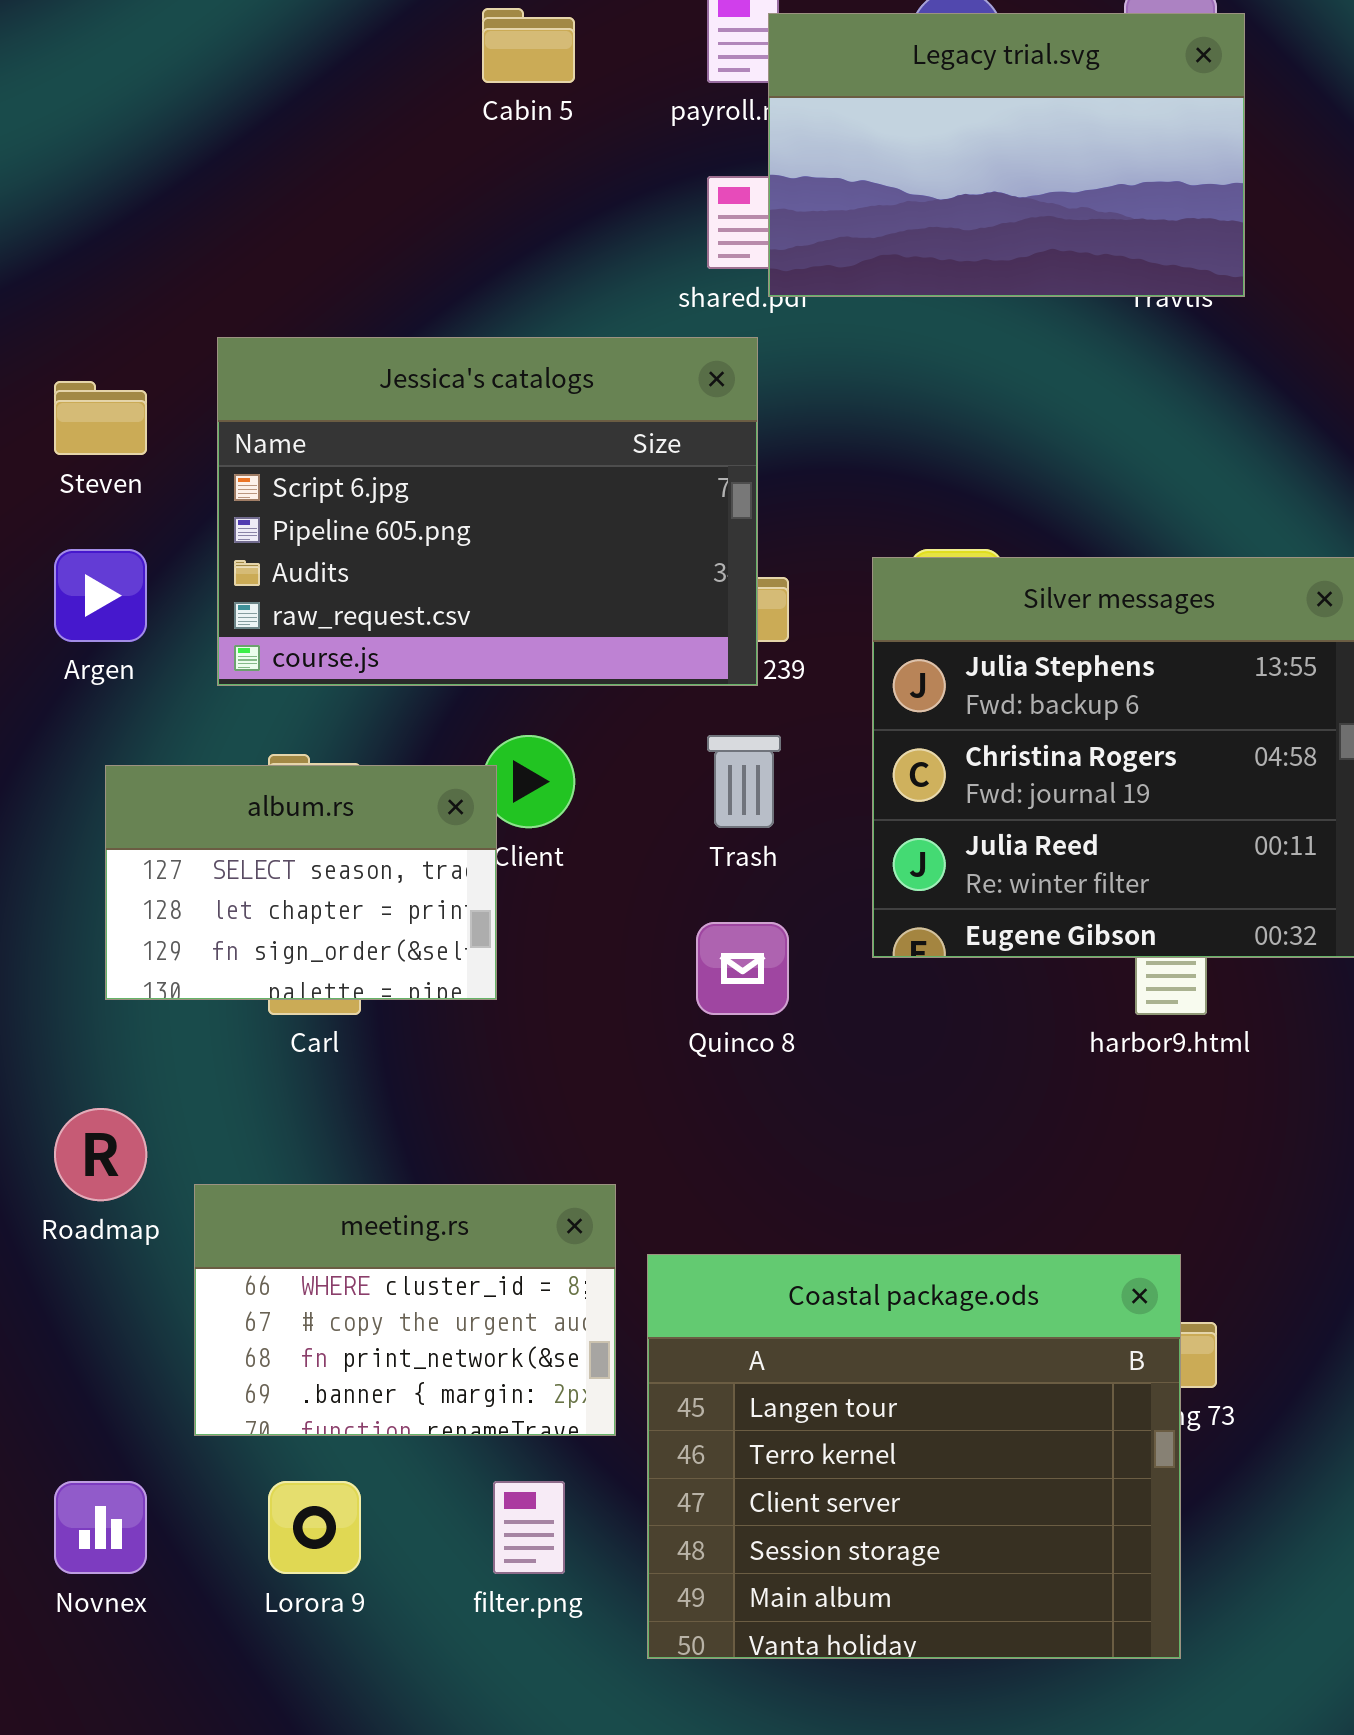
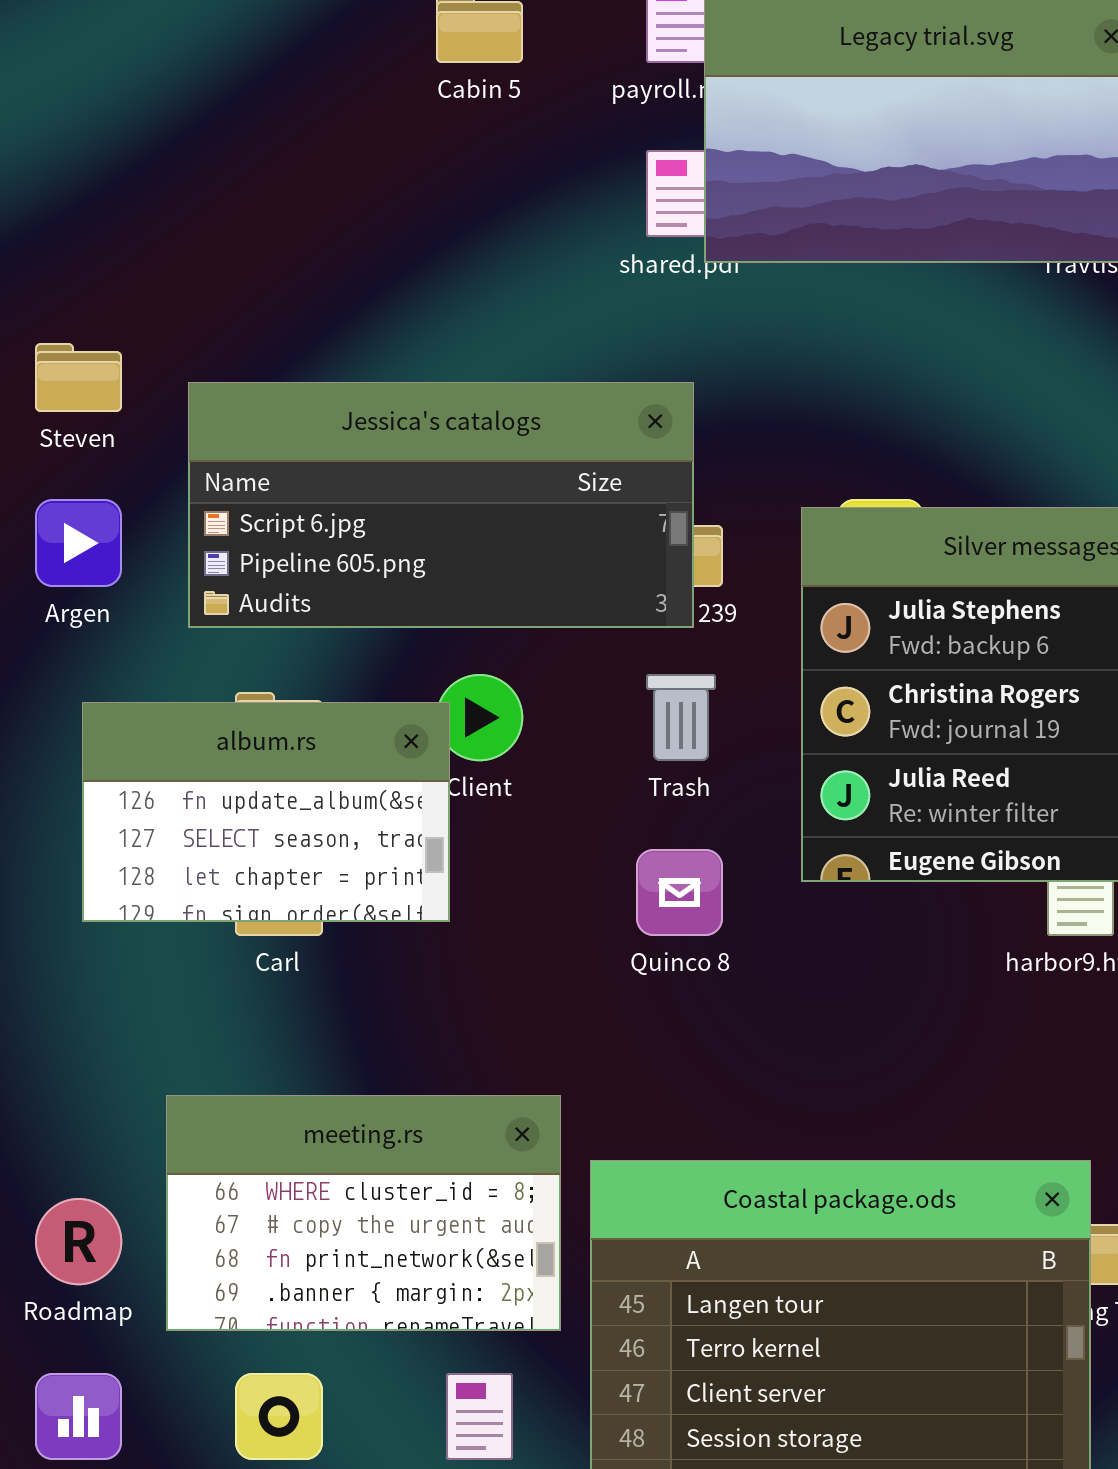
Jessica's catalogs: [217,337,758,686] -> [188,382,694,628], resized
album.rs: [105,765,497,1000] -> [82,702,450,922], scrolled up 1 row
Roadmap: [54,1108,147,1201] -> [35,1198,122,1285], moved

